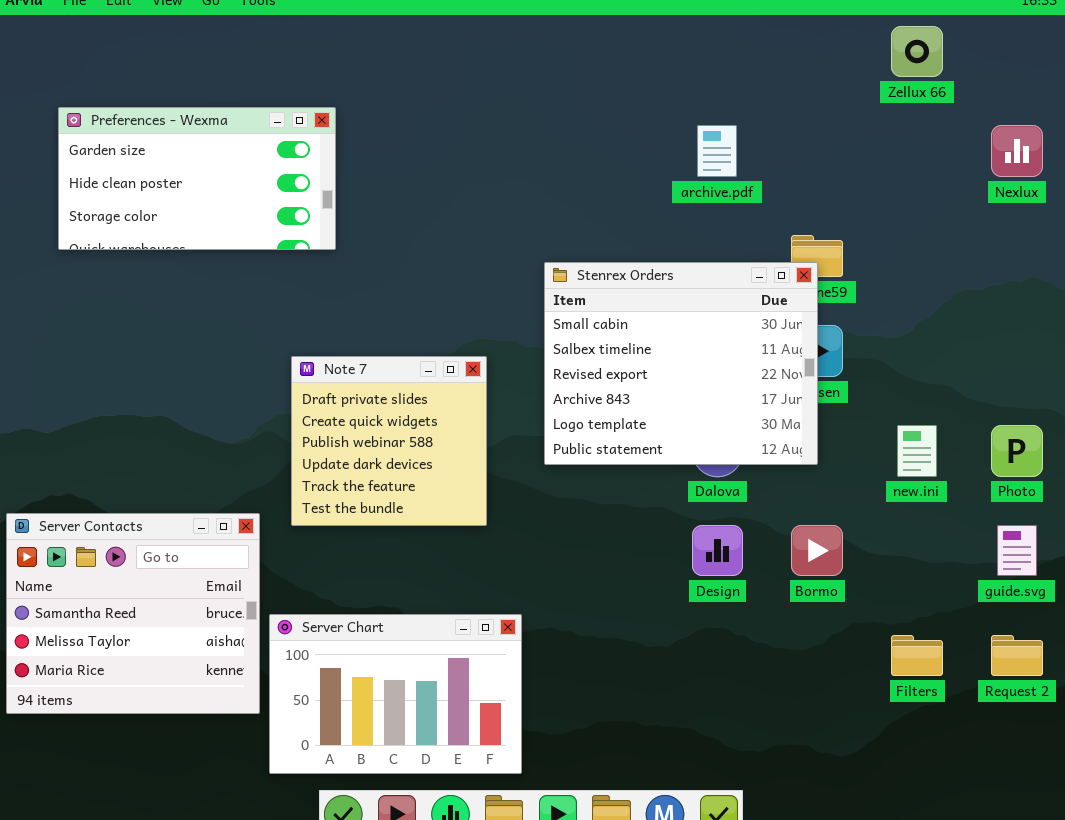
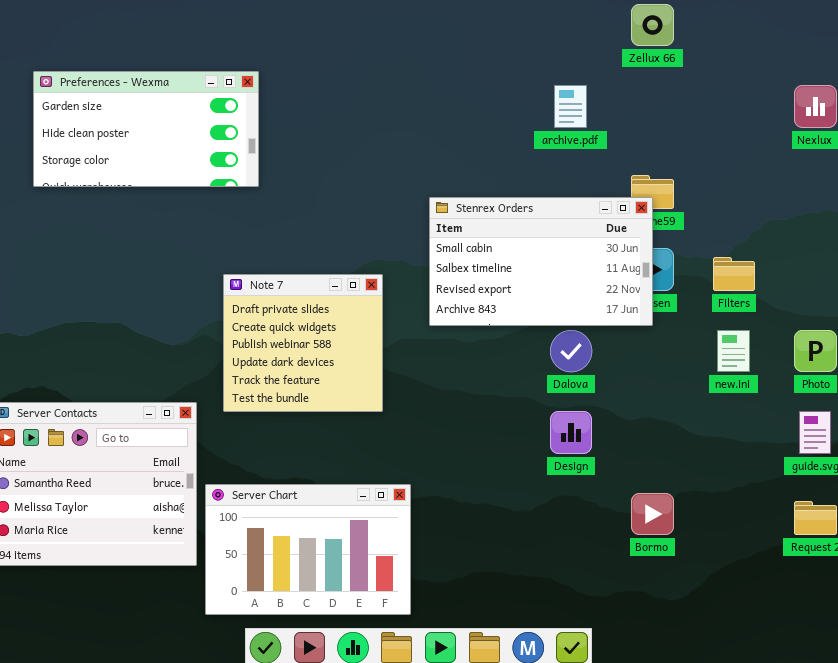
Zellux 66: [891,26,943,77] -> [631,4,674,46], moved
Stenrex Orders: [544,262,818,465] -> [429,197,653,326], resized
Bormo: [791,525,843,576] -> [631,493,674,535], moved
Filters: [891,635,943,676] -> [713,257,755,291], moved

